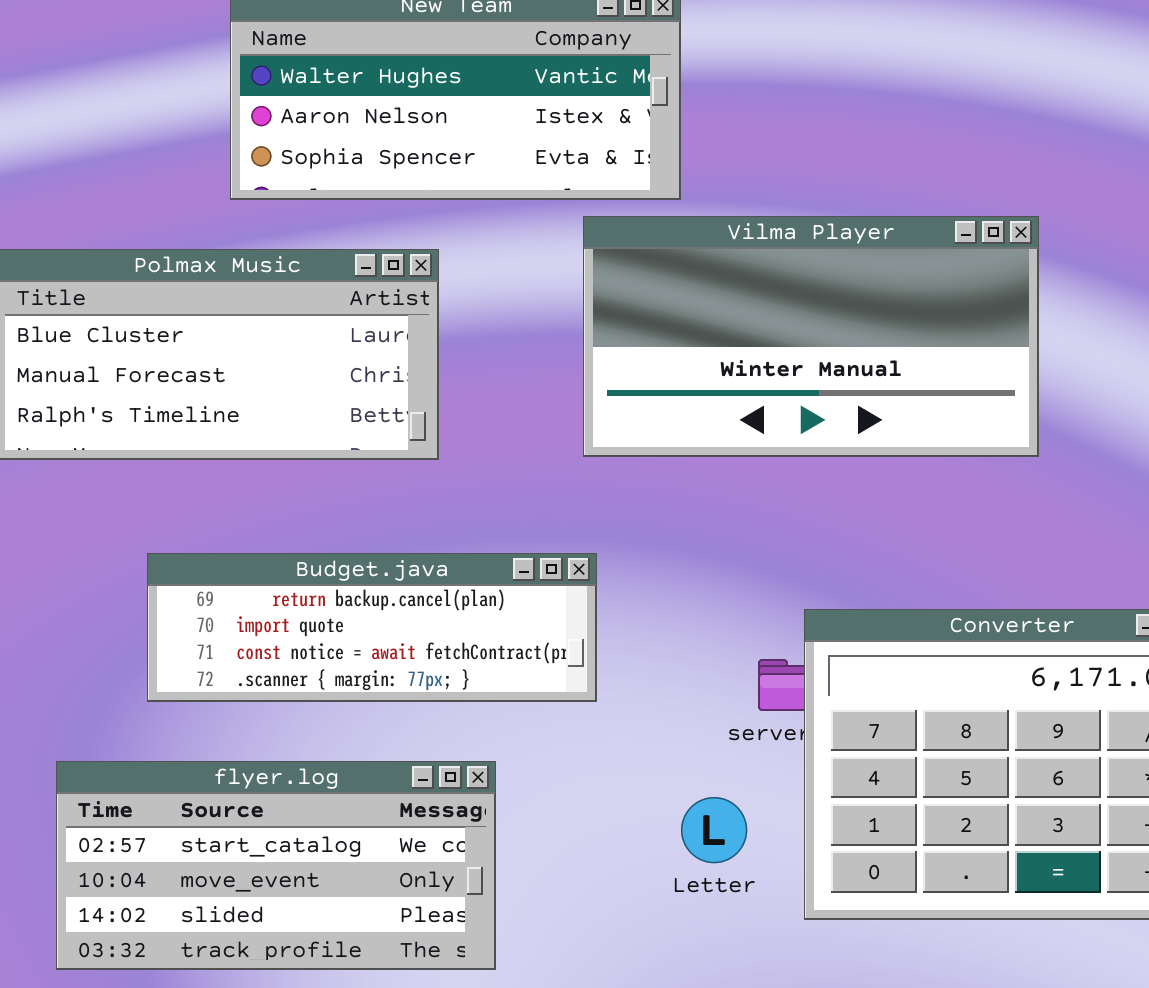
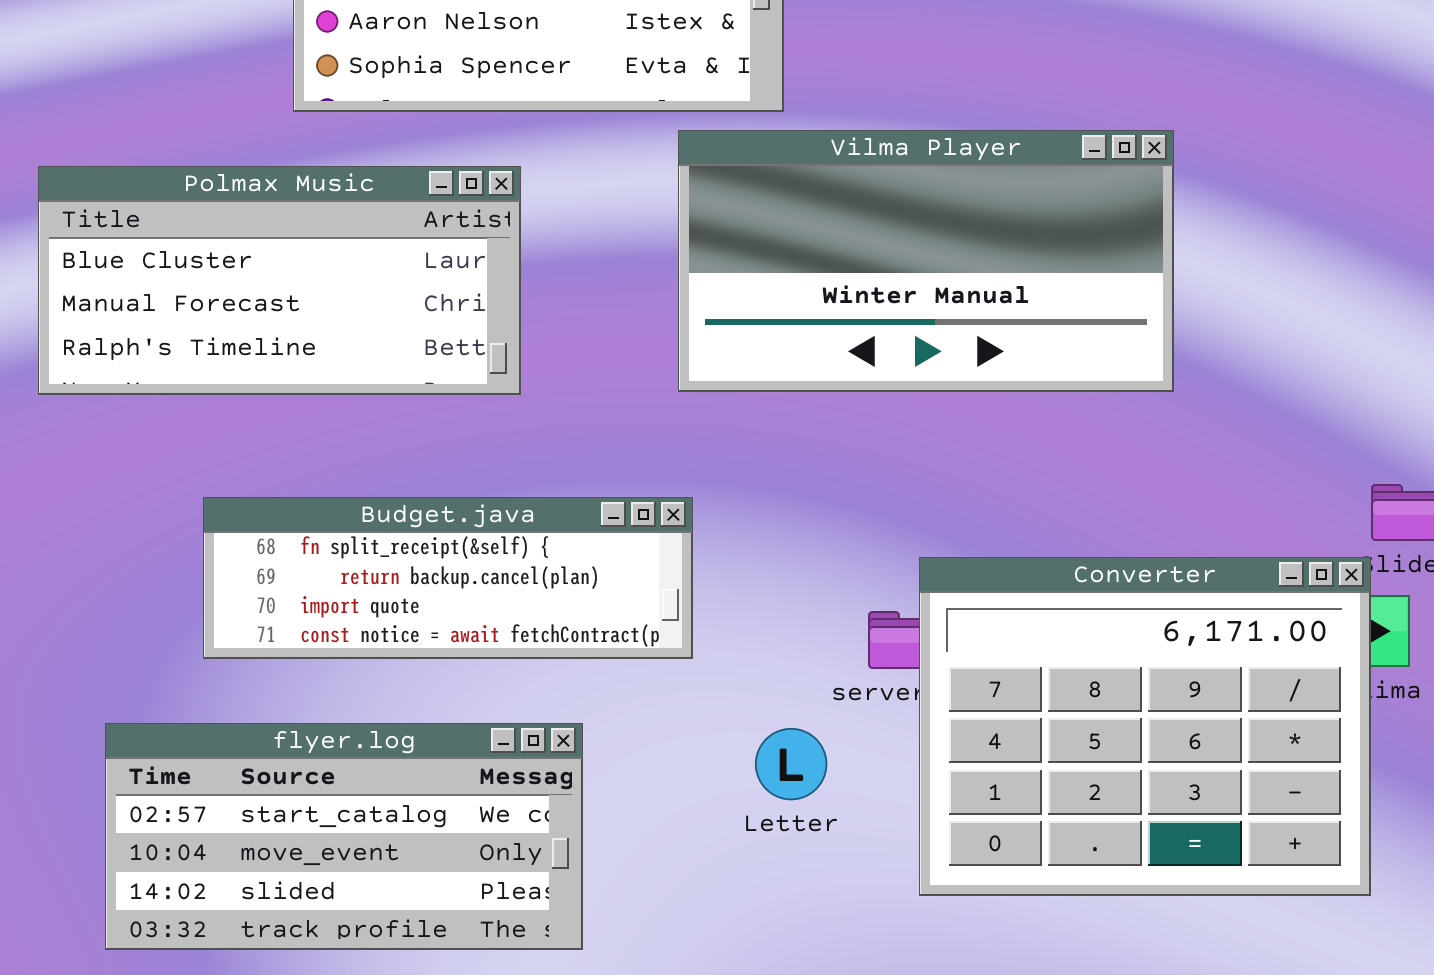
Budget.java: [147,553,597,702] -> [203,497,693,659], scrolled up 1 row
Letter: [681,797,747,863] -> [755,728,827,800], moved

